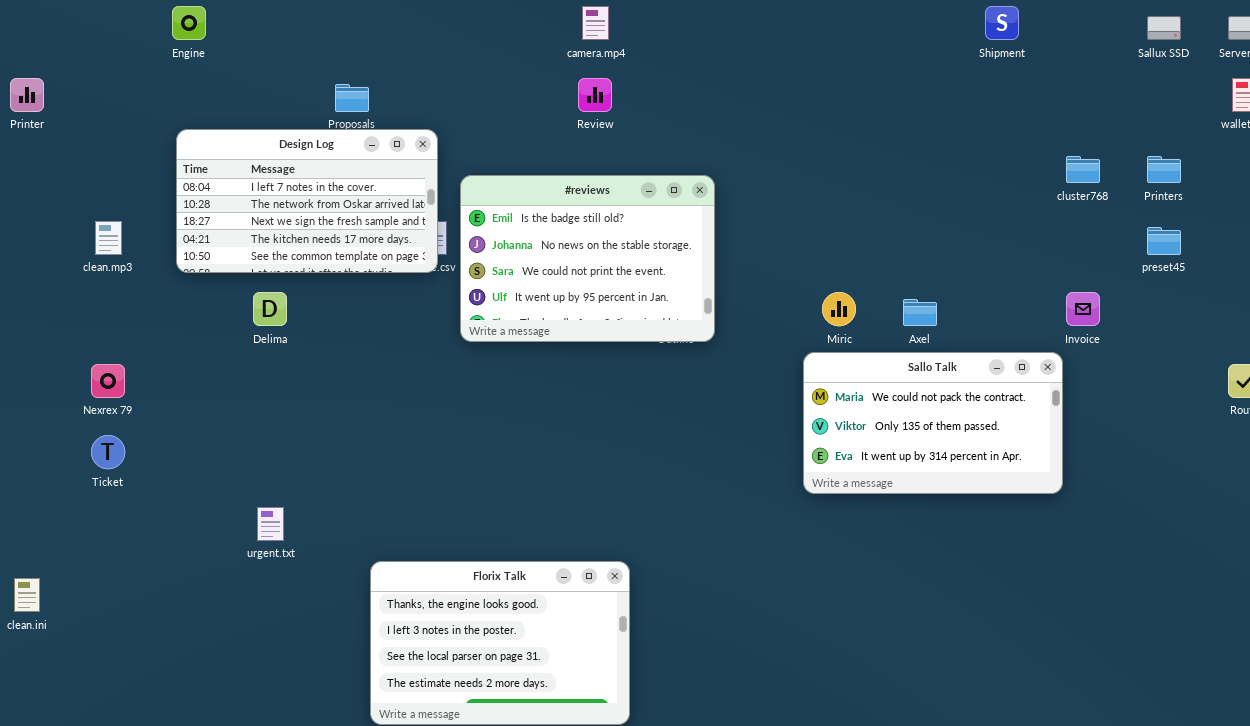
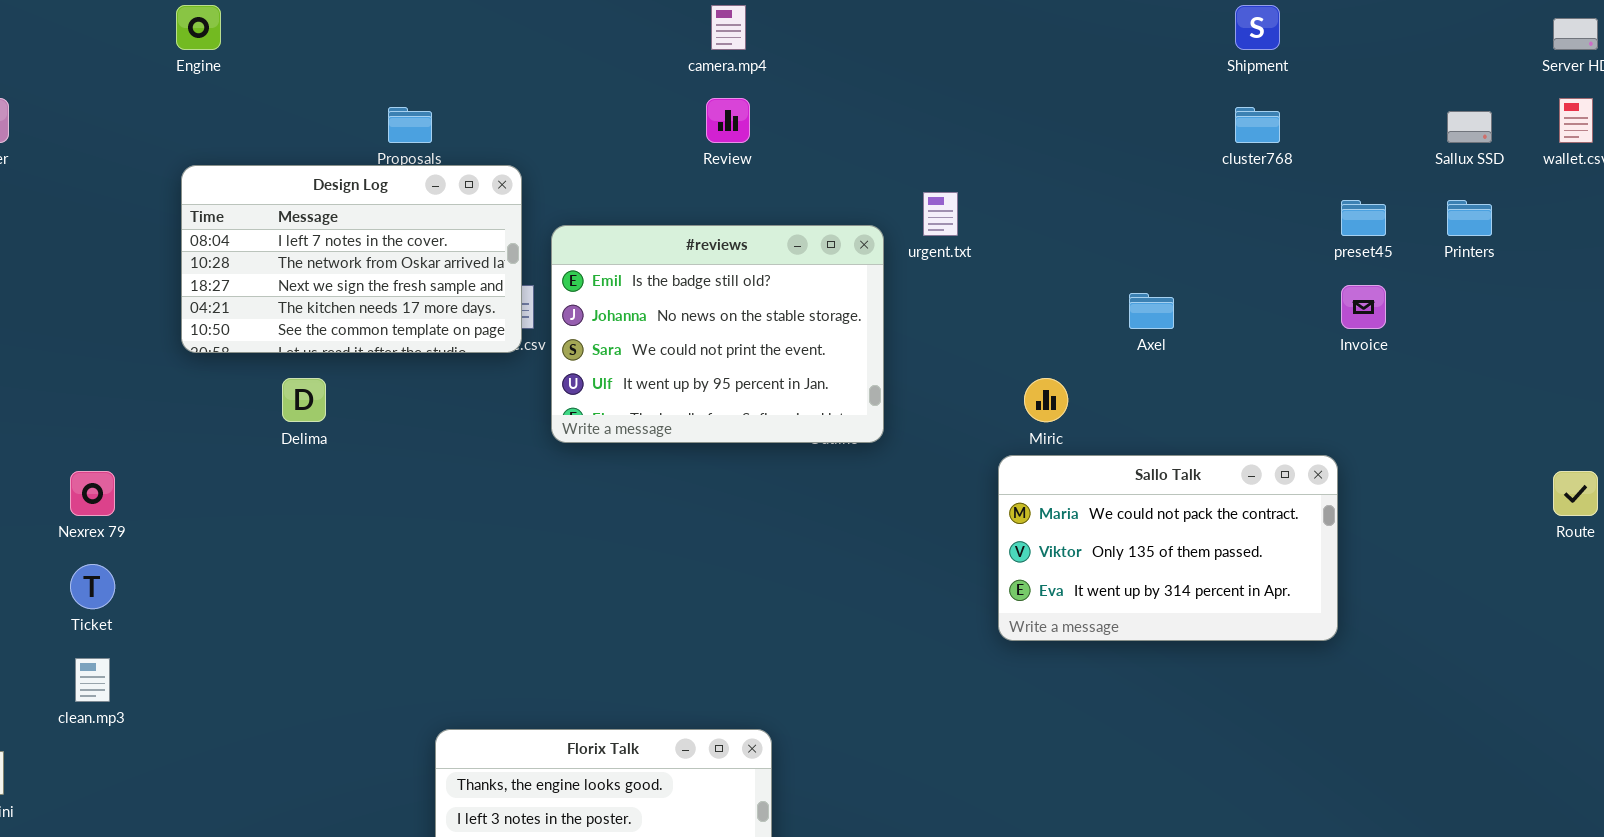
Sallux SSD: [1147,16,1181,40] -> [1447,111,1492,143], moved
cluster768: [1066,156,1100,183] -> [1235,107,1280,143], moved
clean.mp3: [95,221,122,255] -> [75,658,110,702], moved
preset45: [1147,227,1181,255] -> [1341,200,1386,236], moved
Invoice: [1066,292,1100,326] -> [1341,285,1386,329], moved
Axel: [903,299,937,326] -> [1129,293,1174,329], moved
urgent.txt: [257,507,284,541] -> [923,192,958,236], moved

